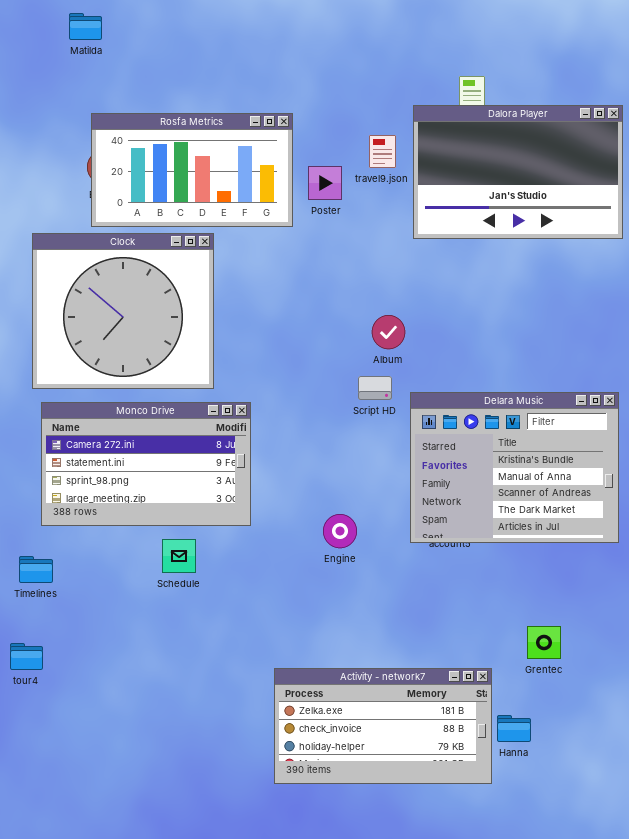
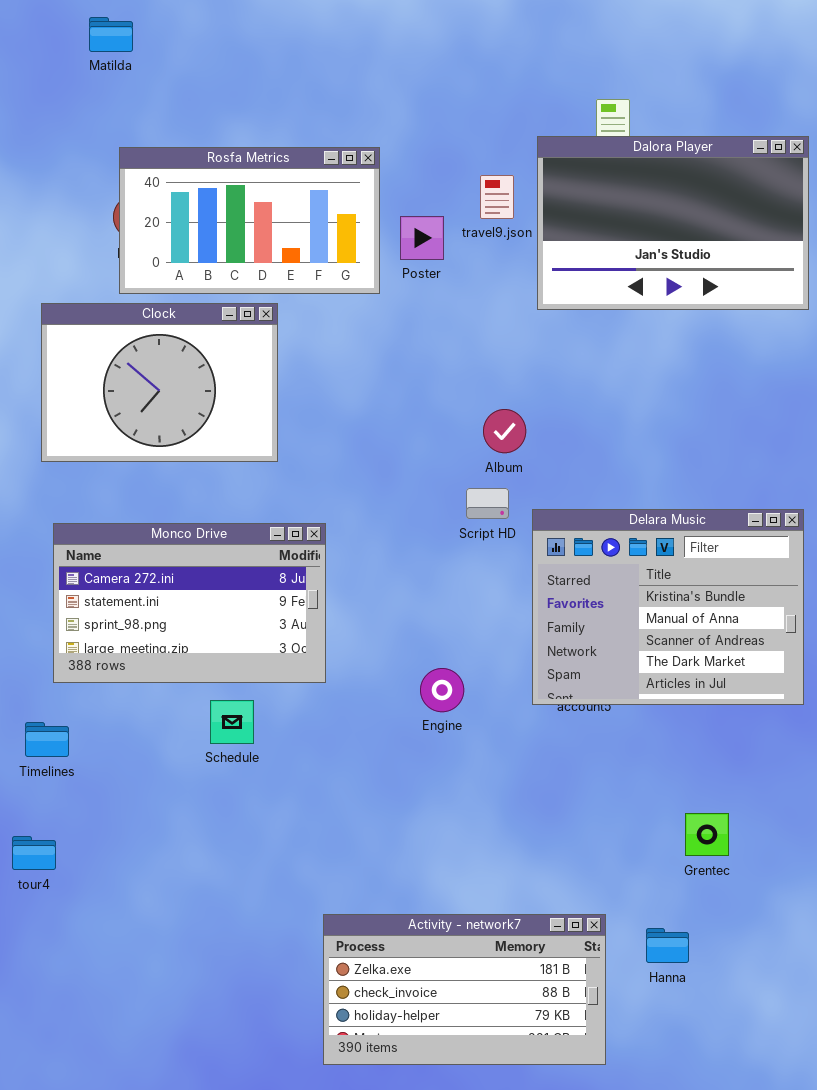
Clock: [32,233,214,389] -> [41,303,278,462], resized
Activity - network7: [274,668,492,784] -> [323,914,606,1065], moved

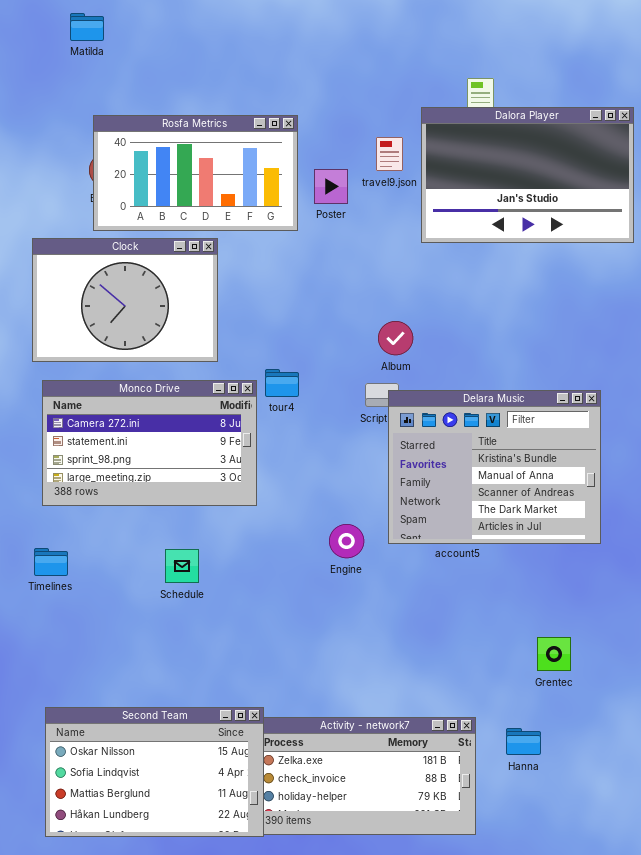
Delara Music: [532,509,804,705] -> [388,390,601,544], moved
Monco Drive: [53,523,326,683] -> [42,380,257,506], moved
Timelines: [25,722,69,757] -> [34,548,68,576], moved
tour4: [12,836,56,870] -> [265,369,299,397], moved
Second Team: none -> [45,707,264,837], opened

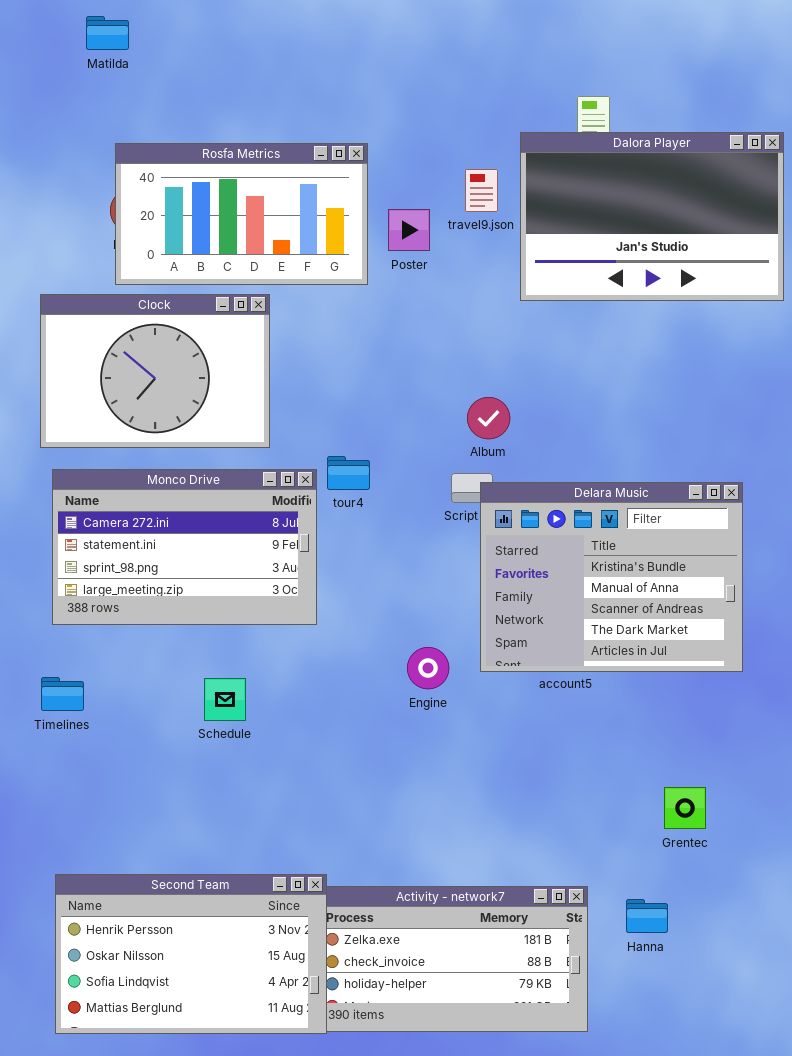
Second Team: [45,707,264,837] -> [55,874,327,1034], scrolled up 1 row

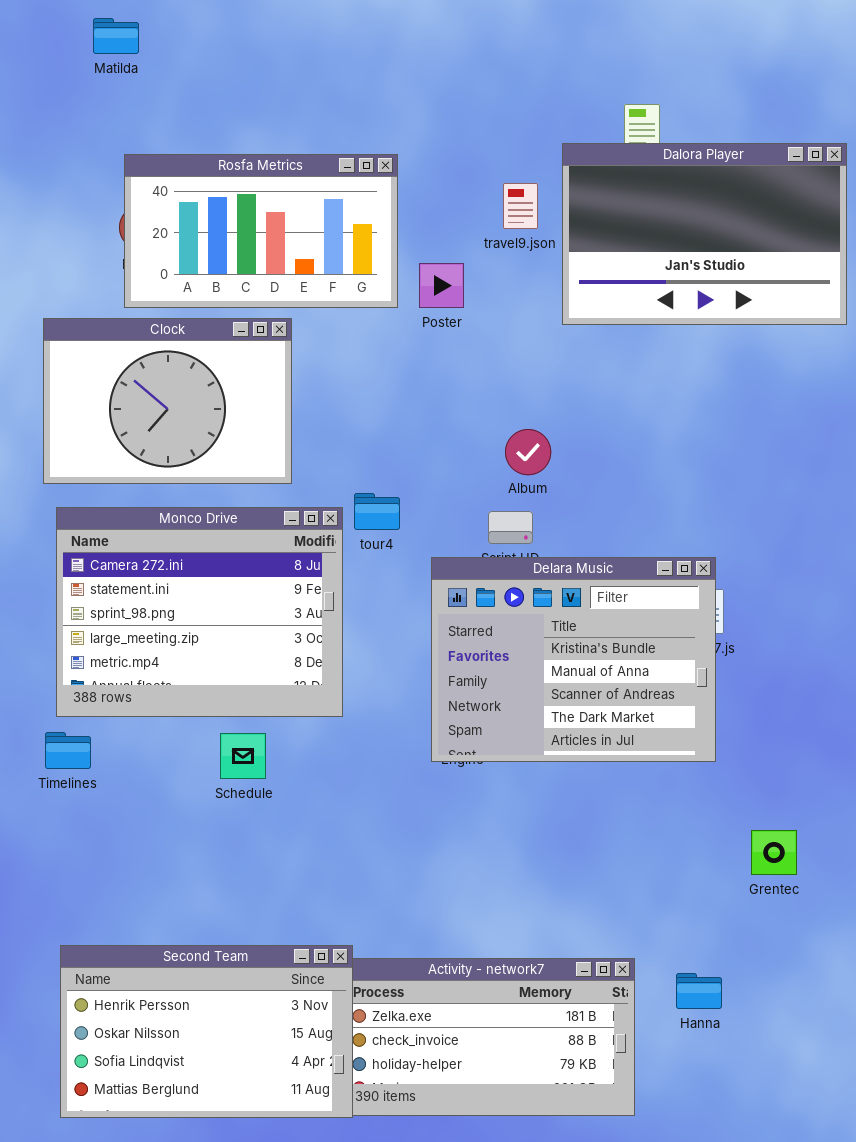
Poster: [388,209,430,251] -> [419,263,464,308], moved
Monco Drive: [52,469,317,625] -> [56,507,343,717], resized
Delara Music: [480,482,743,672] -> [431,557,716,762], moved
Grentec: [664,787,706,829] -> [751,830,797,875], moved

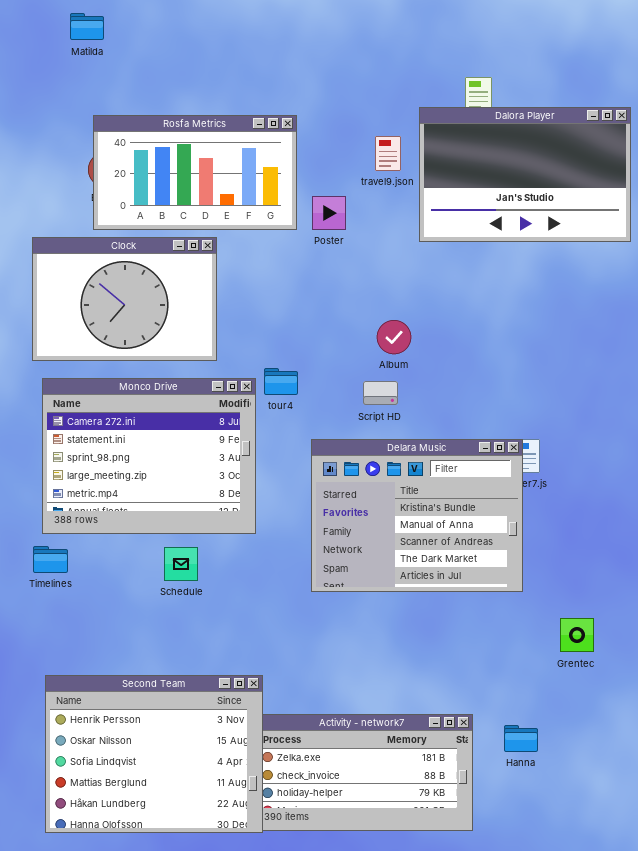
Delara Music: [431,557,716,762] -> [311,439,523,592], moved
Second Team: [60,945,353,1118] -> [45,675,263,833], resized

